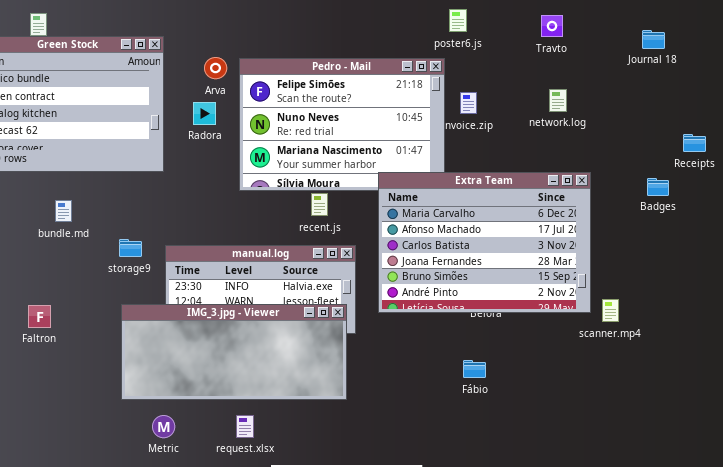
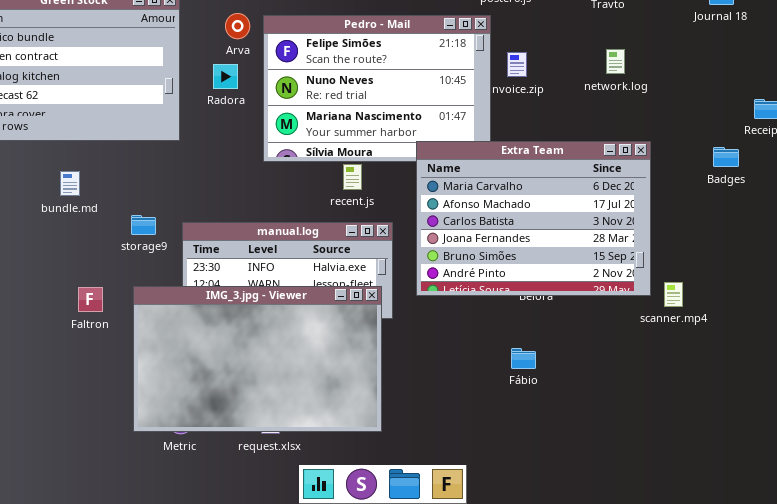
IMG_3.jpg - Viewer: [121,304,347,400] -> [133,286,382,432], resized
Faltron: [28,305,51,328] -> [78,287,103,312], moved

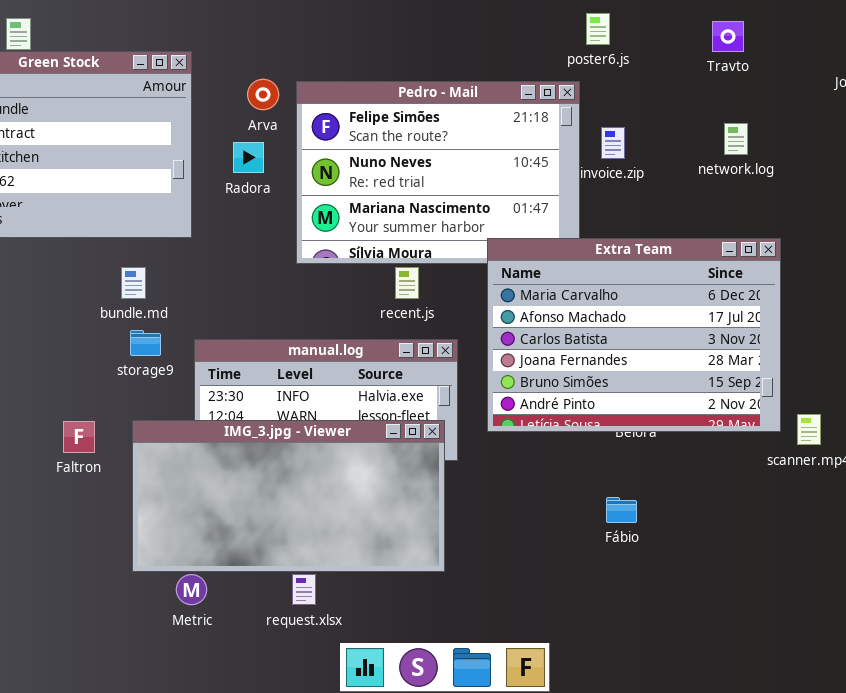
bundle.md: [60,171,80,196] -> [121,267,146,299], moved
IMG_3.jpg - Viewer: [133,286,382,432] -> [132,420,445,572], resized

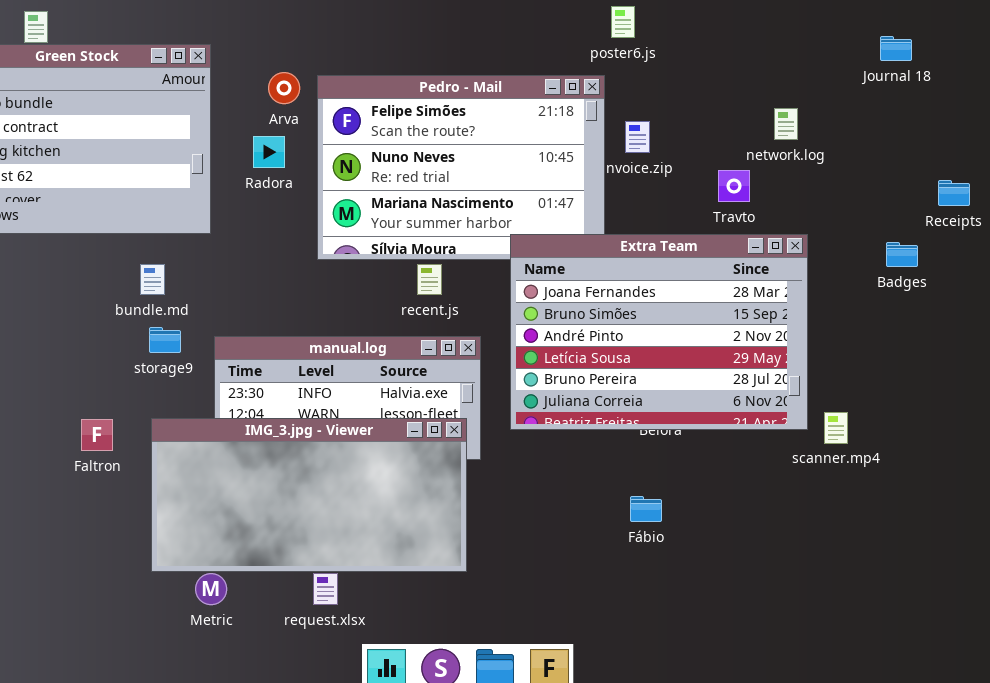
Travto: [712,21,744,52] -> [718,170,750,202], moved
network.log: [724,123,748,155] -> [774,108,798,140], moved
Extra Team: [487,238,781,432] -> [510,234,808,430], scrolled down 3 rows

